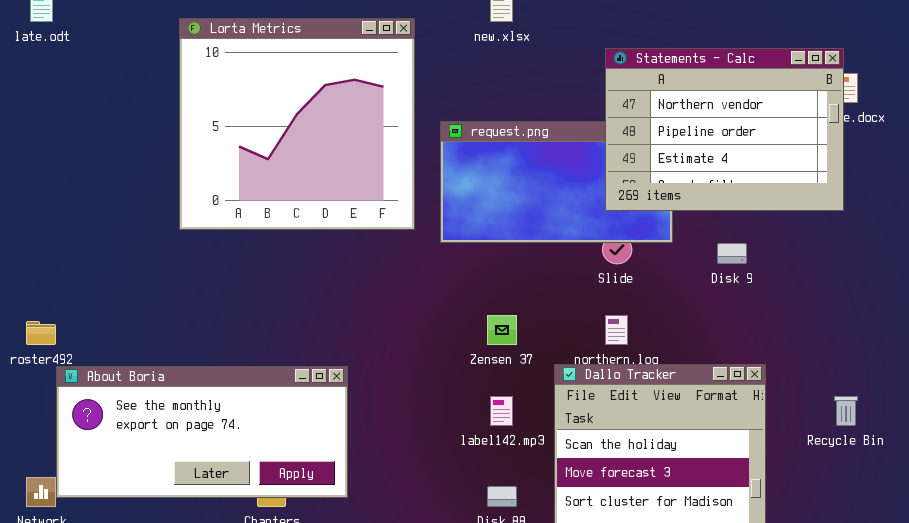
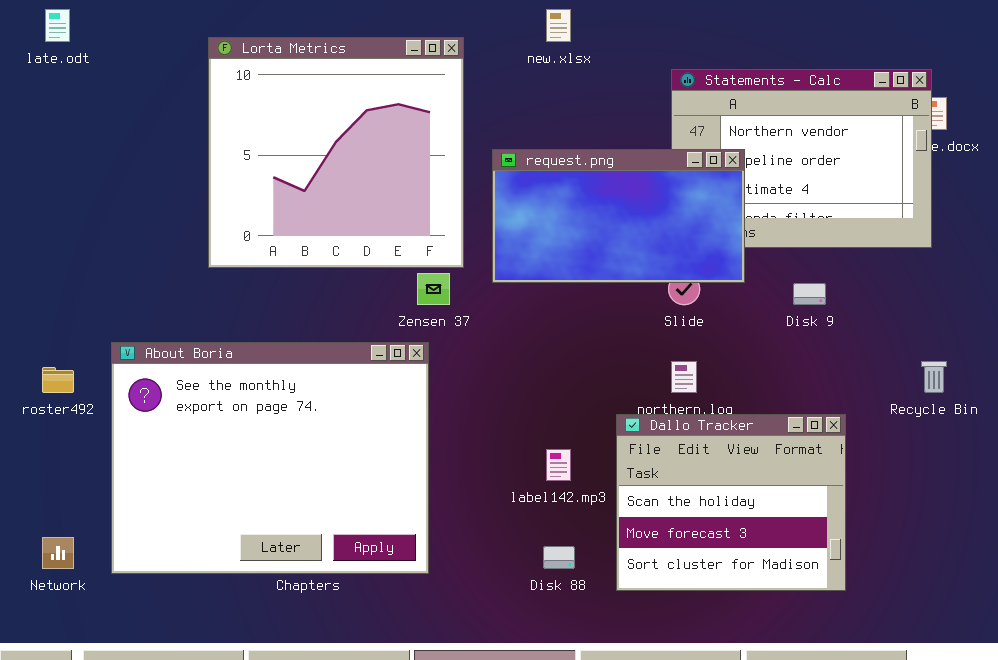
request.png: [440,121,673,243] -> [492,149,745,283], raised
Zensen 37: [487,315,517,345] -> [417,273,450,305], moved
About Boria: [56,366,348,498] -> [111,342,429,574], moved, resized
Recycle Bin: [834,396,858,426] -> [921,361,947,393], moved

